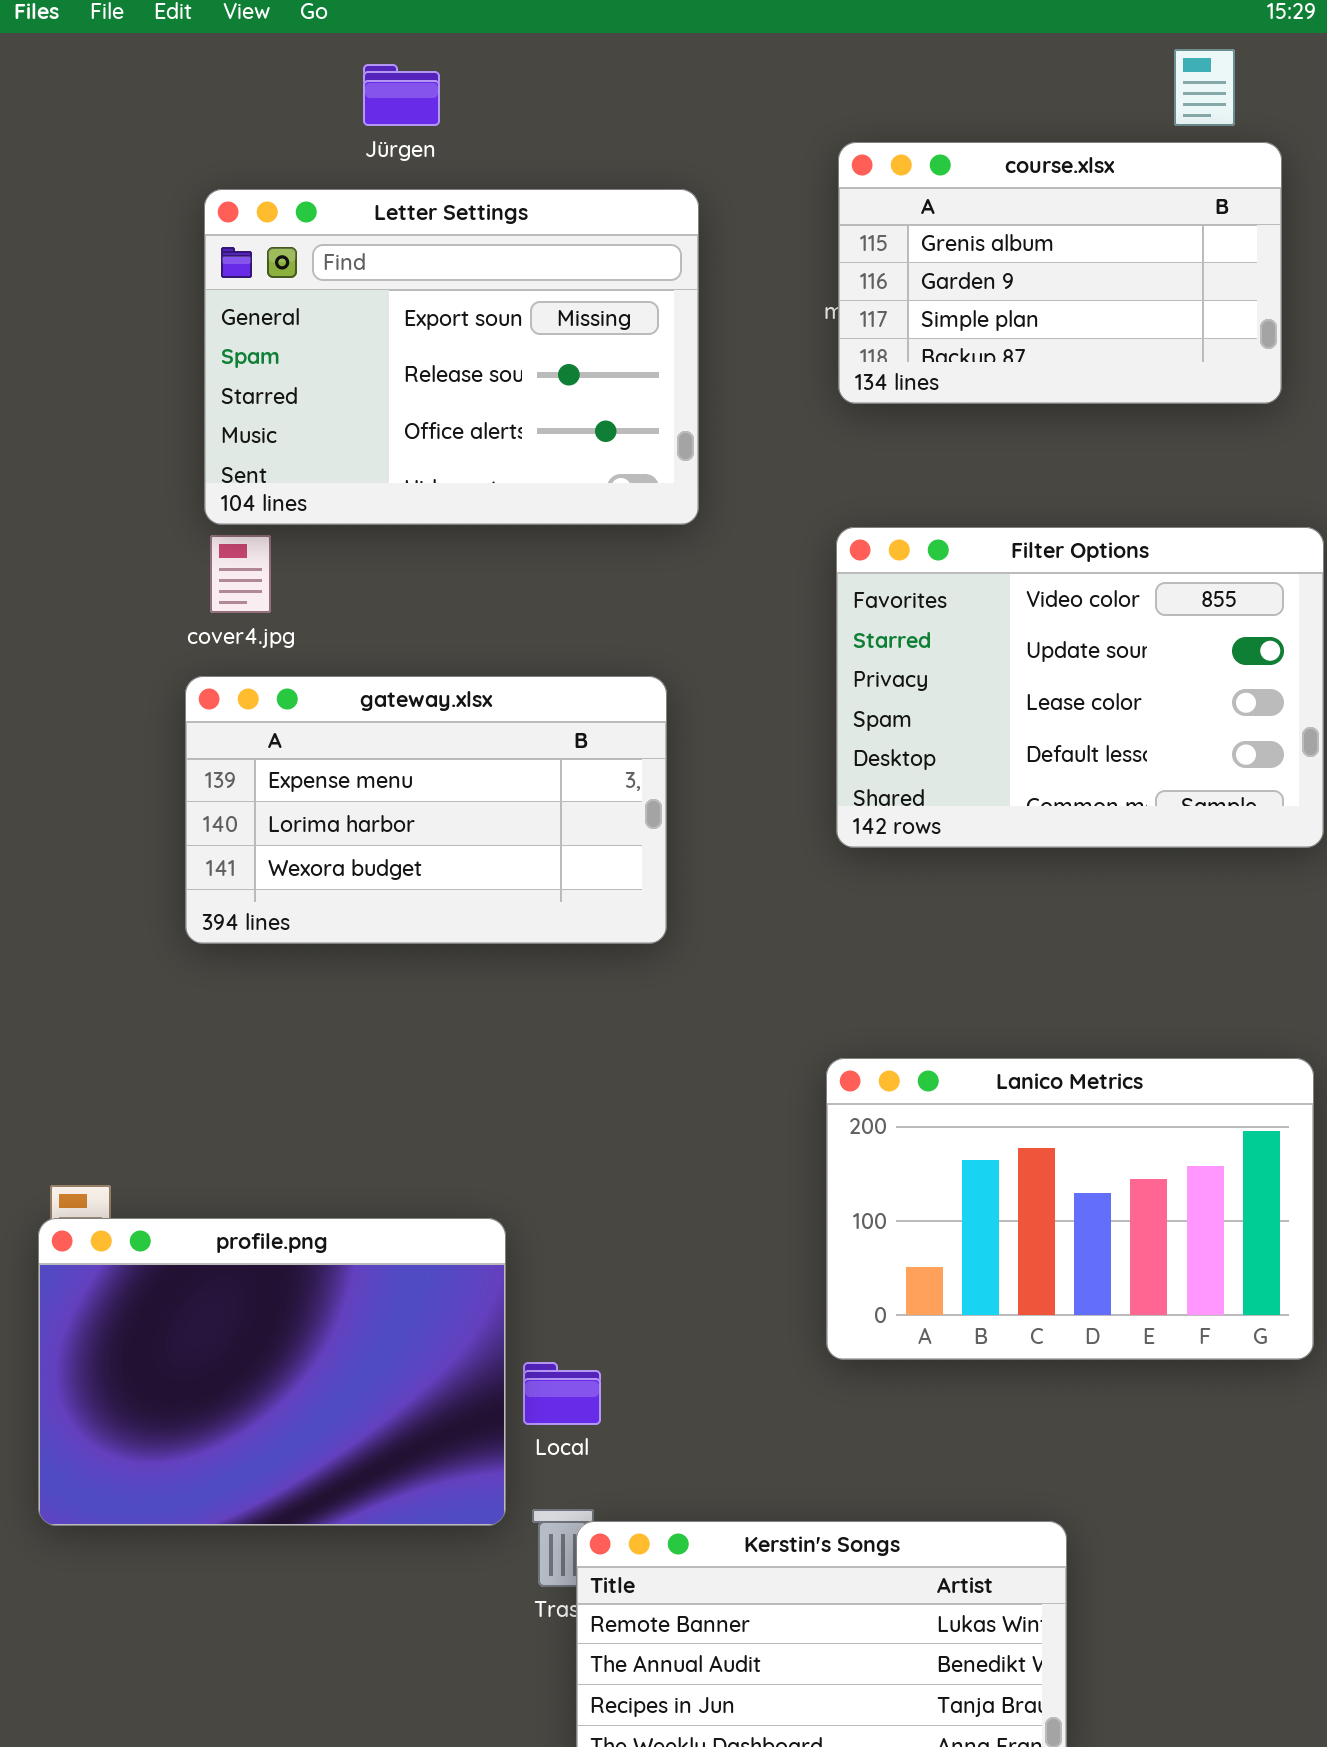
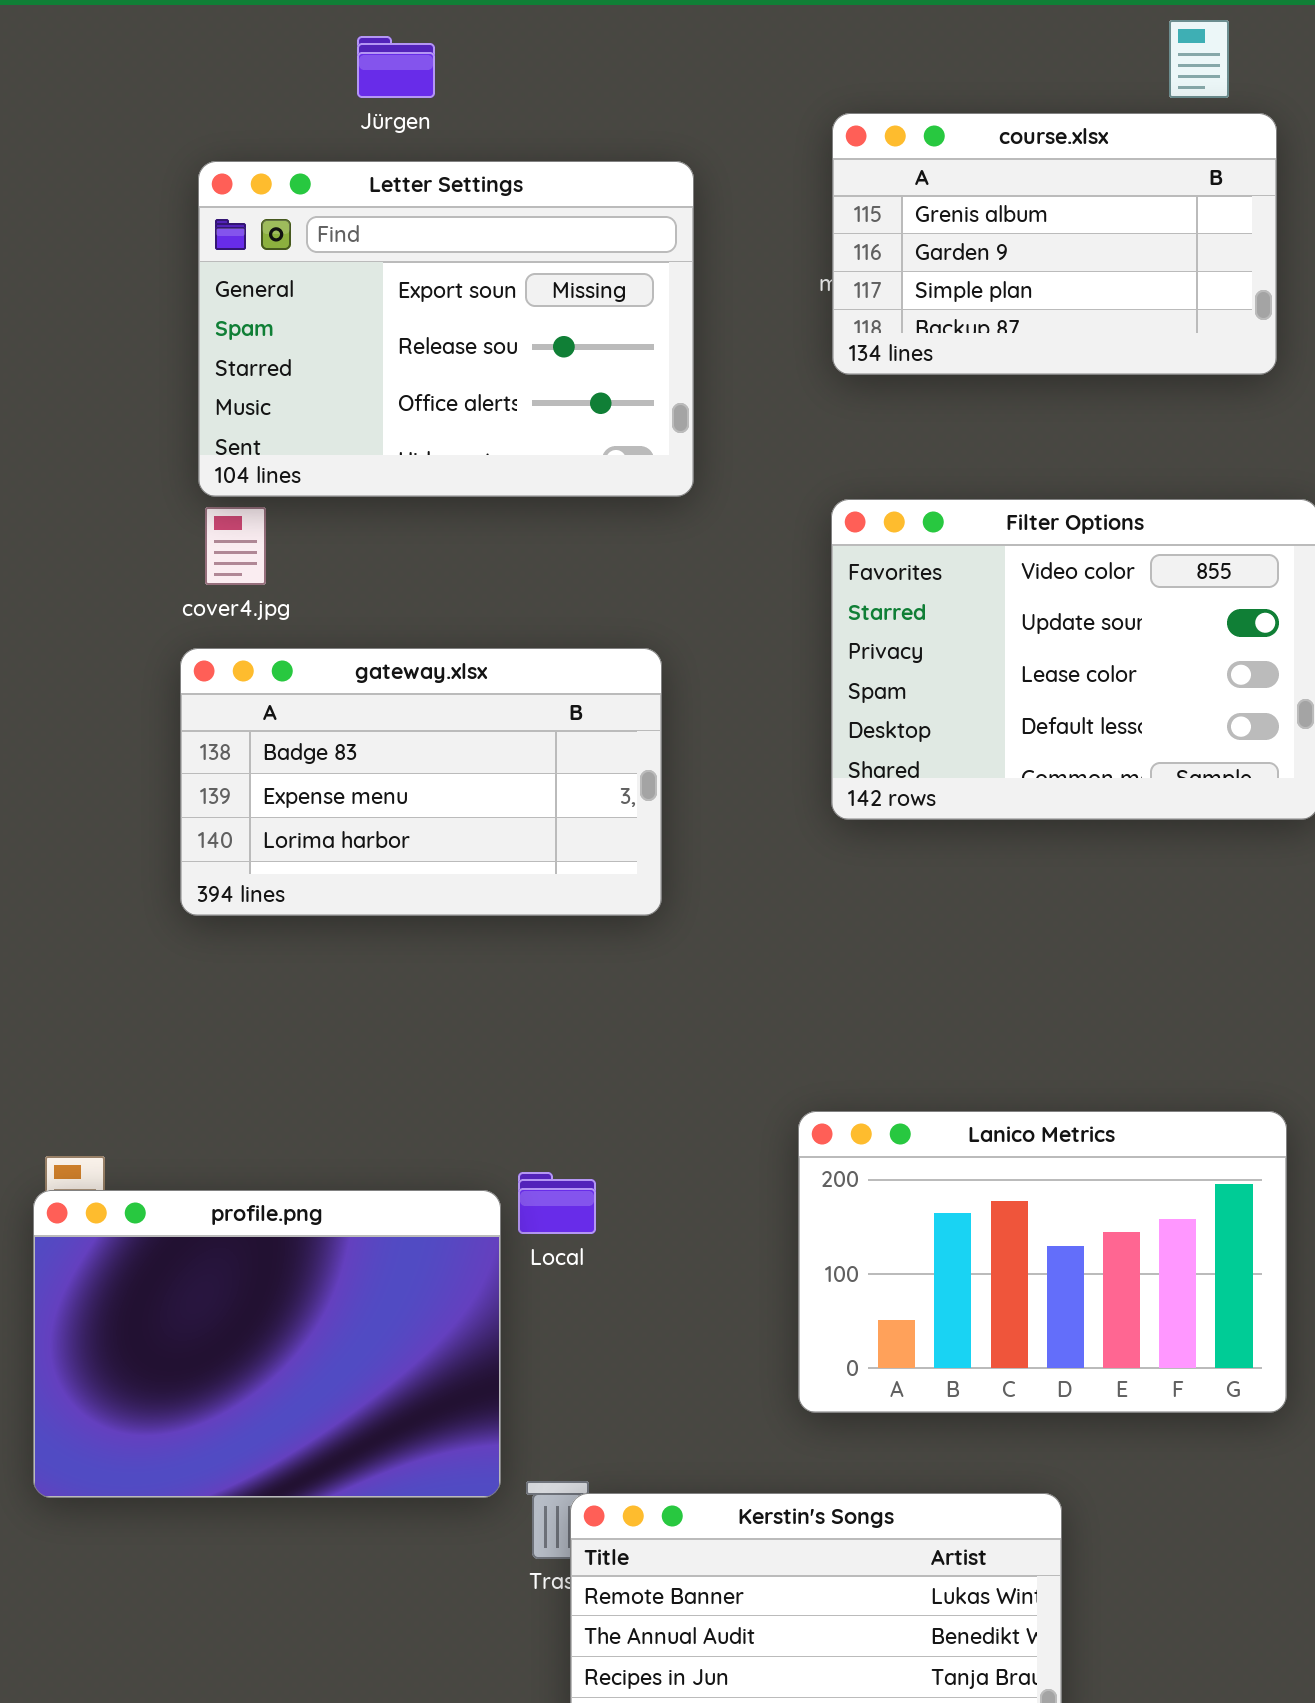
gateway.xlsx: [185,676,667,944] -> [180,648,662,916], scrolled up 1 row
Lanico Metrics: [826,1058,1314,1360] -> [798,1111,1287,1413], moved
Local: [523,1362,601,1425] -> [518,1172,596,1234], moved

